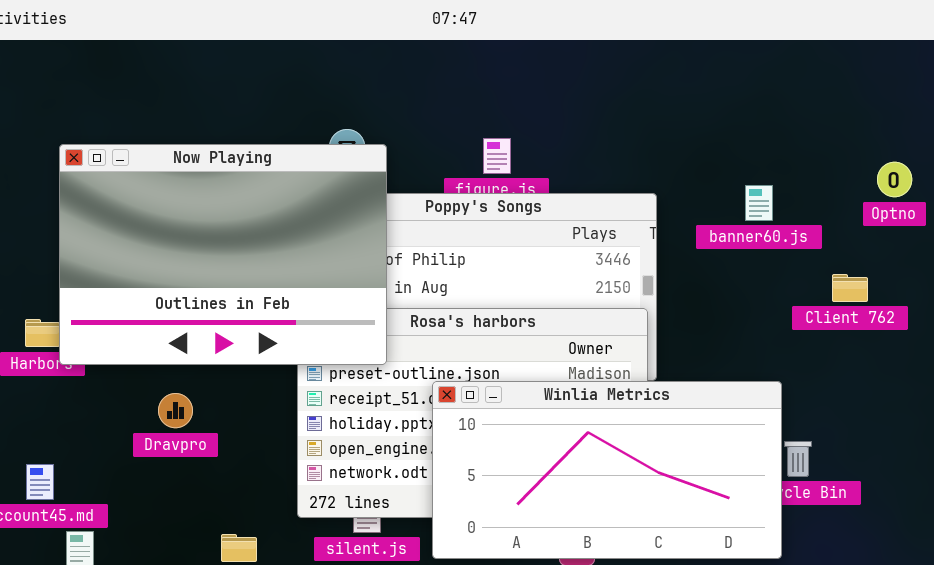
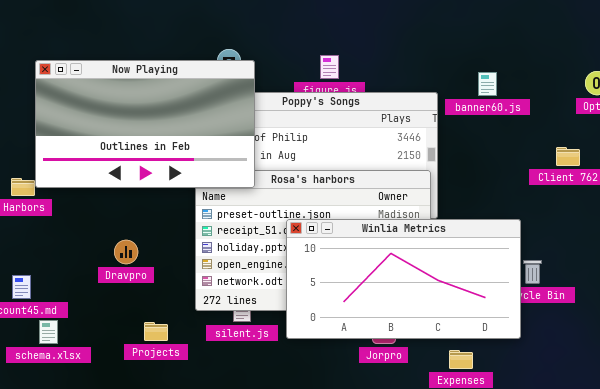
Now Playing: [59,144,387,365] -> [35,60,255,188], resized
banner60.js: [745,185,773,221] -> [478,72,497,96], moved
Dravpro: [158,393,193,428] -> [114,240,138,264], moved

